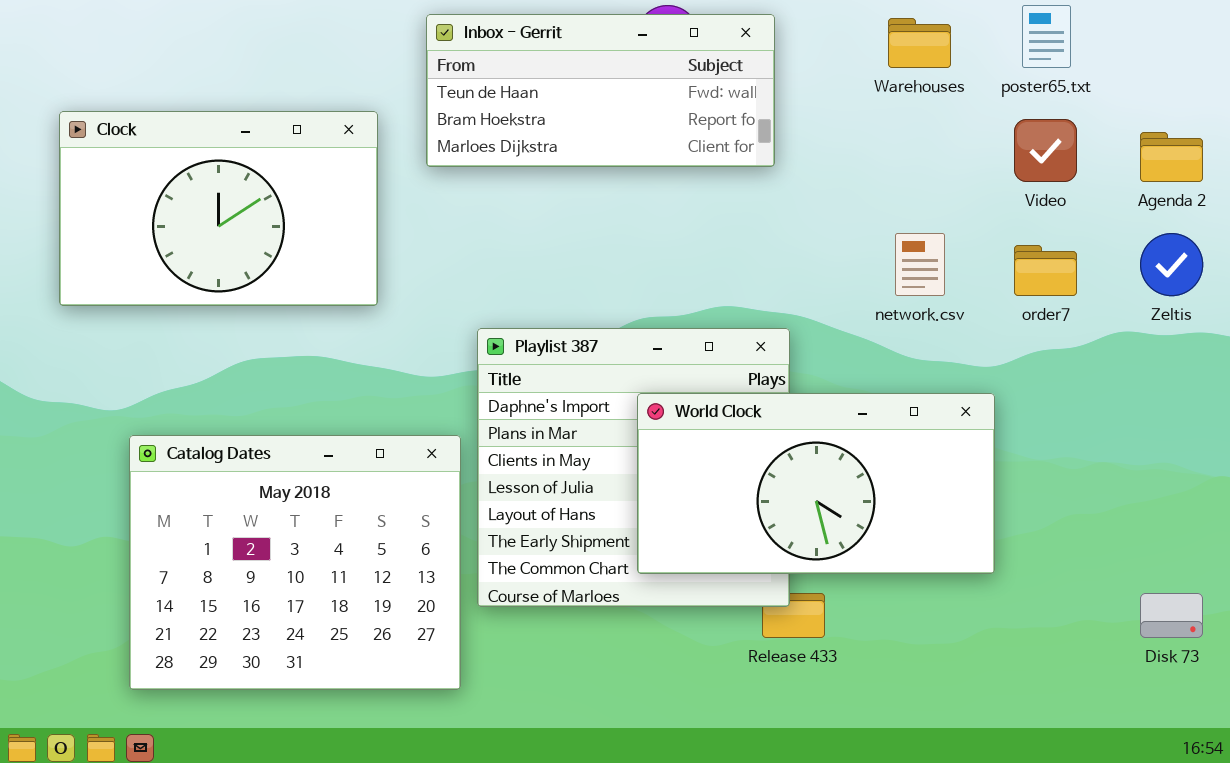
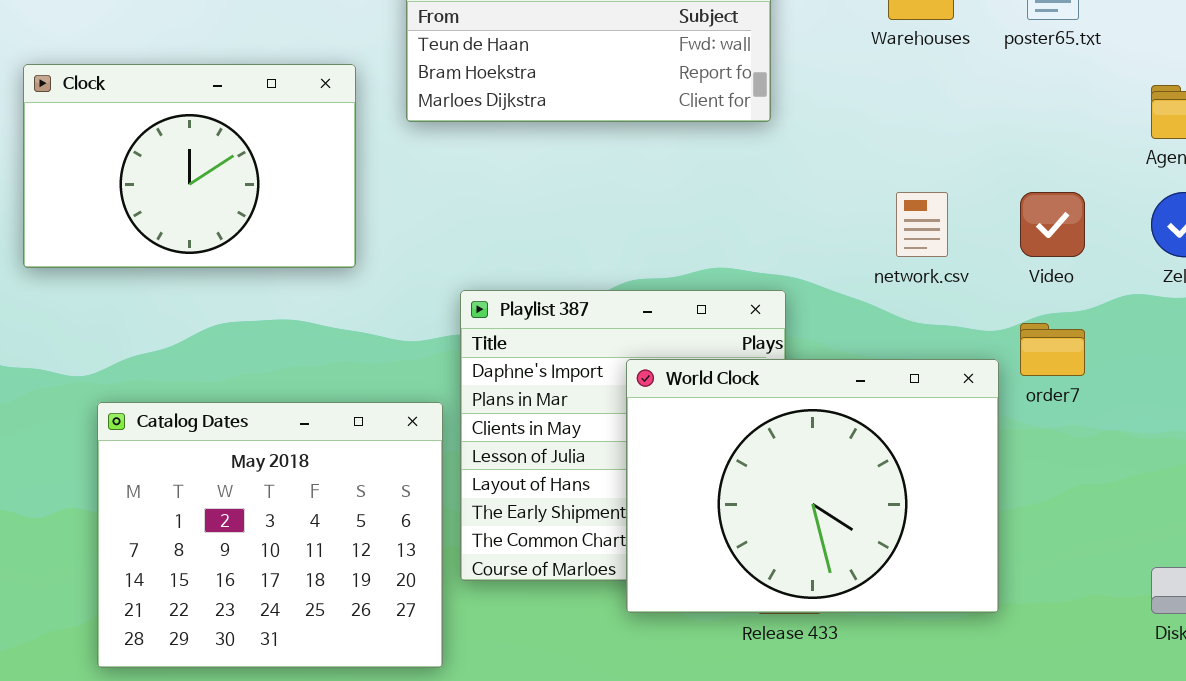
Video: [1014,119,1077,182] -> [1020,192,1085,257], moved
order7: [1014,245,1077,296] -> [1020,323,1085,376], moved
World Clock: [637,393,995,574] -> [626,359,999,613], resized

